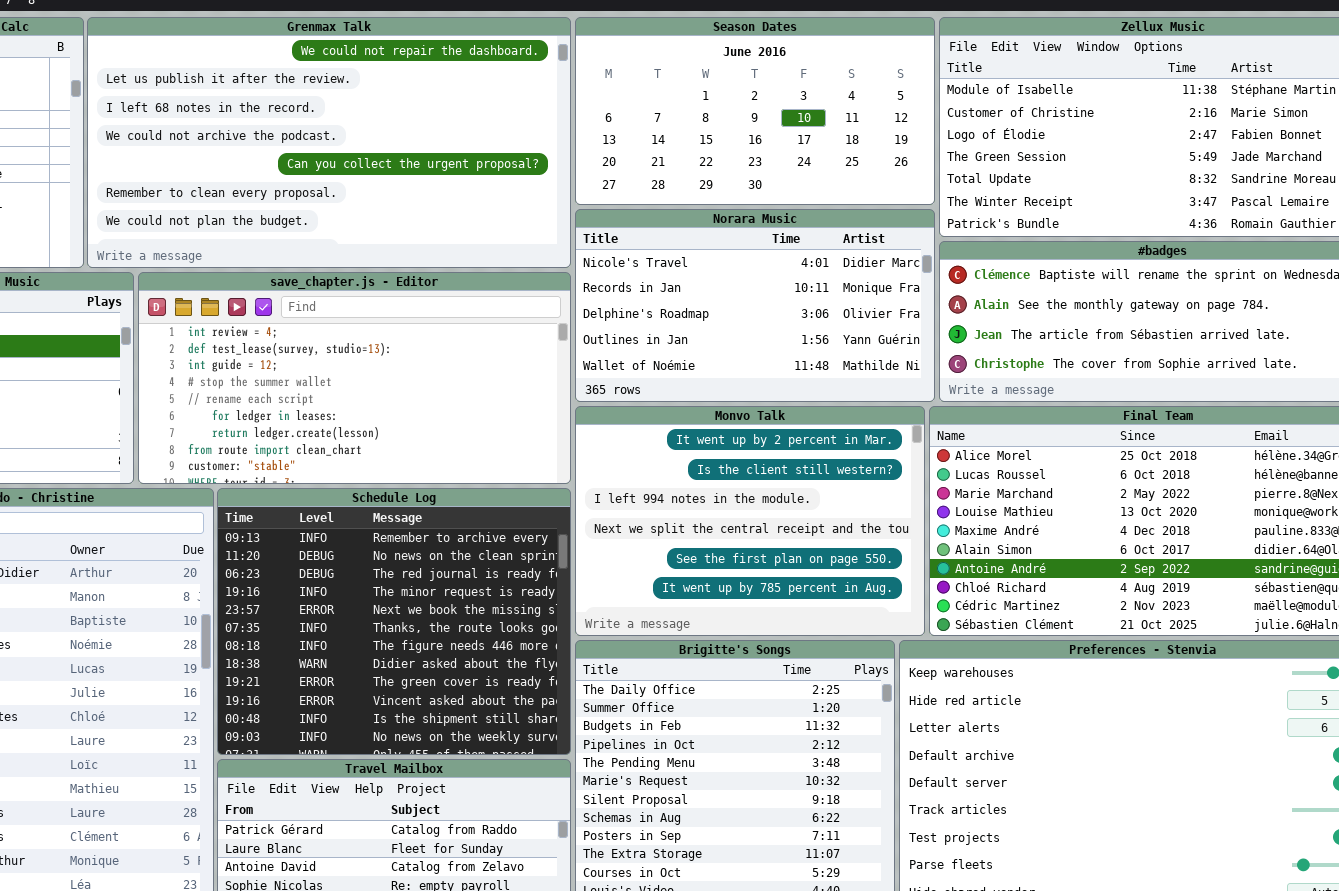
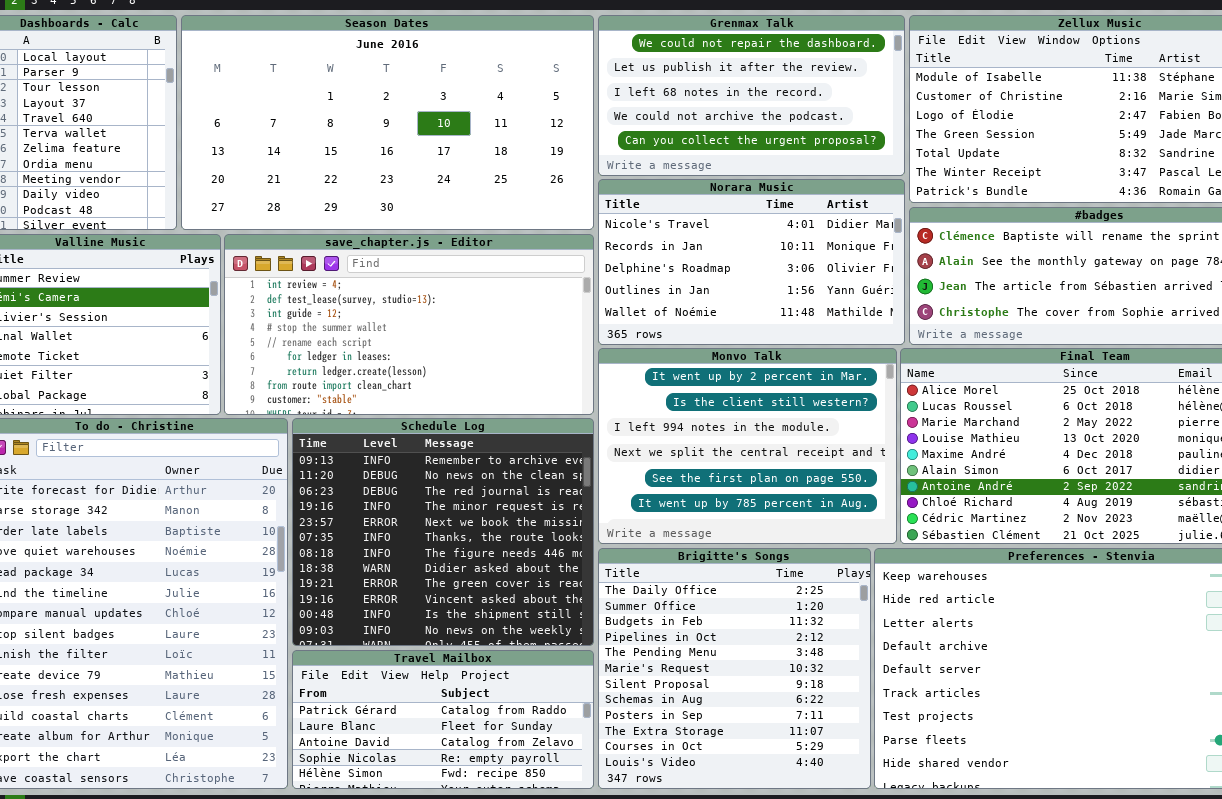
Grenmax Talk: [87,17,571,268] -> [598,15,905,176], moved, resized
Season Dates: [575,17,935,205] -> [181,15,594,230], moved, resized

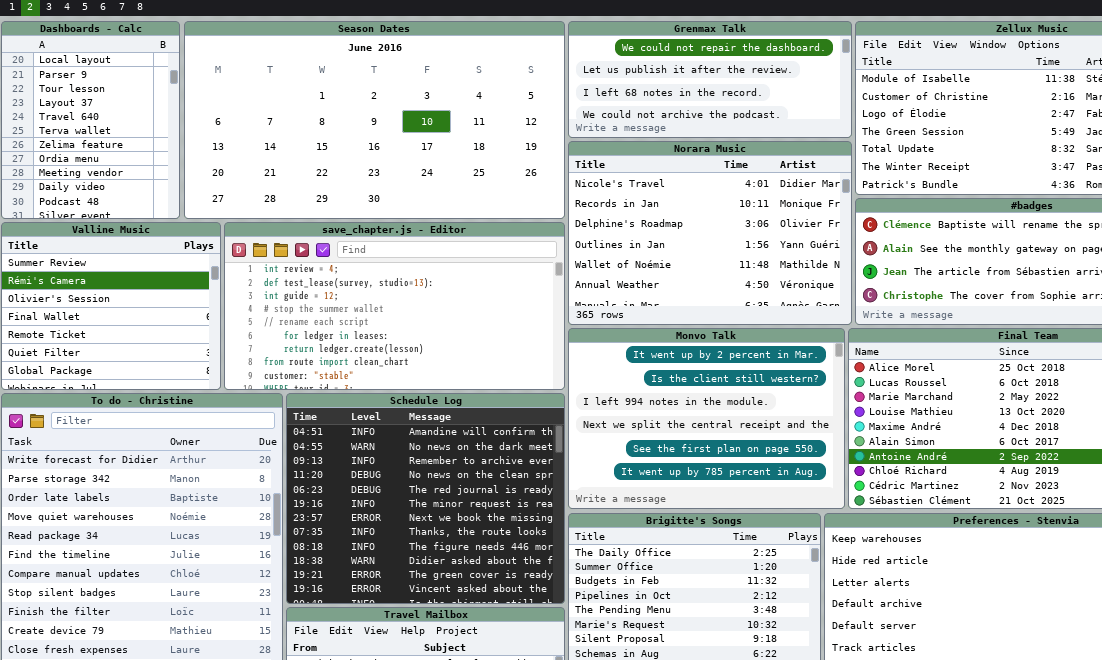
Grenmax Talk: [598,15,905,176] -> [568,21,852,138], resized
Norara Music: [598,179,905,345] -> [568,141,852,325], resized
Schedule Log: [292,418,594,646] -> [286,393,565,604], scrolled up 2 rows

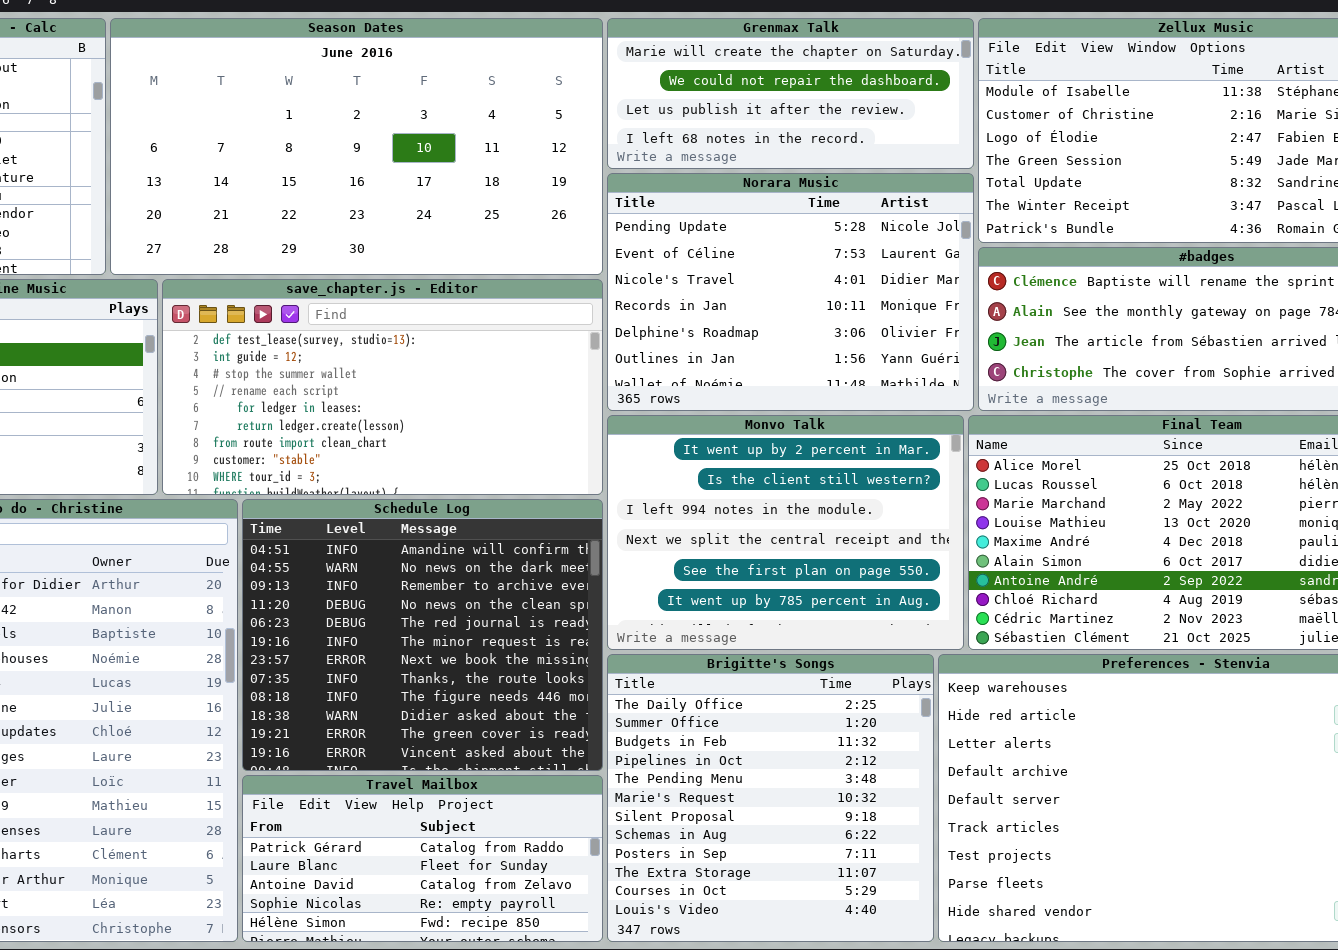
Grenmax Talk: [568,21,852,138] -> [607,18,974,169], scrolled up 1 row
Norara Music: [568,141,852,325] -> [607,173,974,411], scrolled up 2 rows
save_chapter.js - Editor: [224,222,565,390] -> [162,279,603,495], scrolled down 1 row

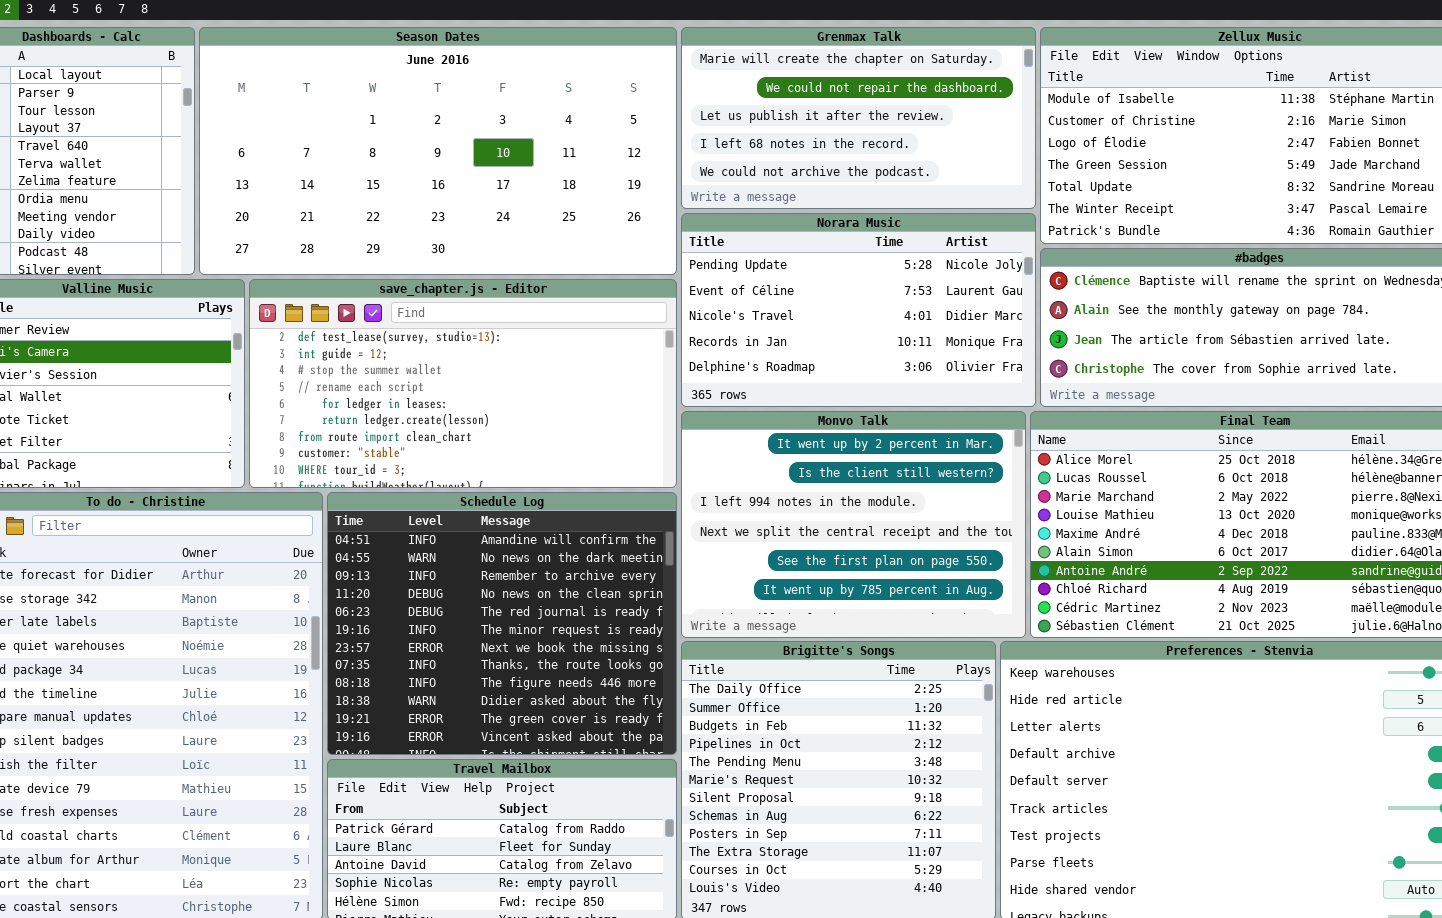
Grenmax Talk: [607,18,974,169] -> [681,27,1036,209], resized
Norara Music: [607,173,974,411] -> [681,213,1036,407], resized

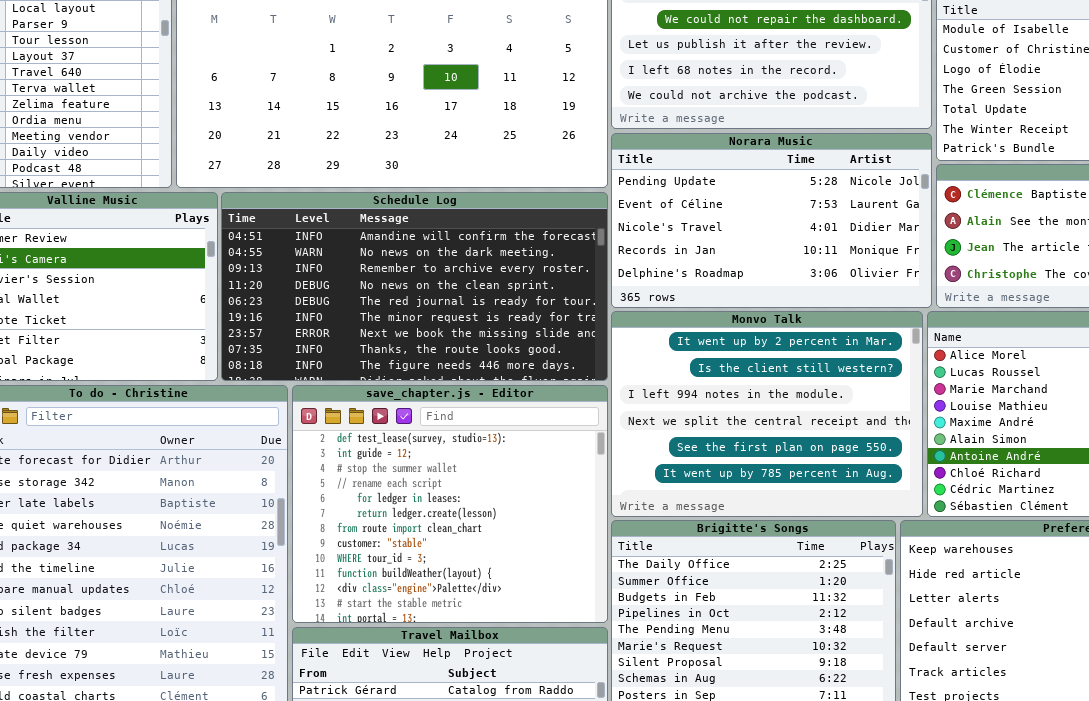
save_chapter.js - Editor: [249,279,677,488] -> [292,385,608,623], moved, resized
Schedule Log: [327,492,677,755] -> [221,192,608,381], moved, resized

